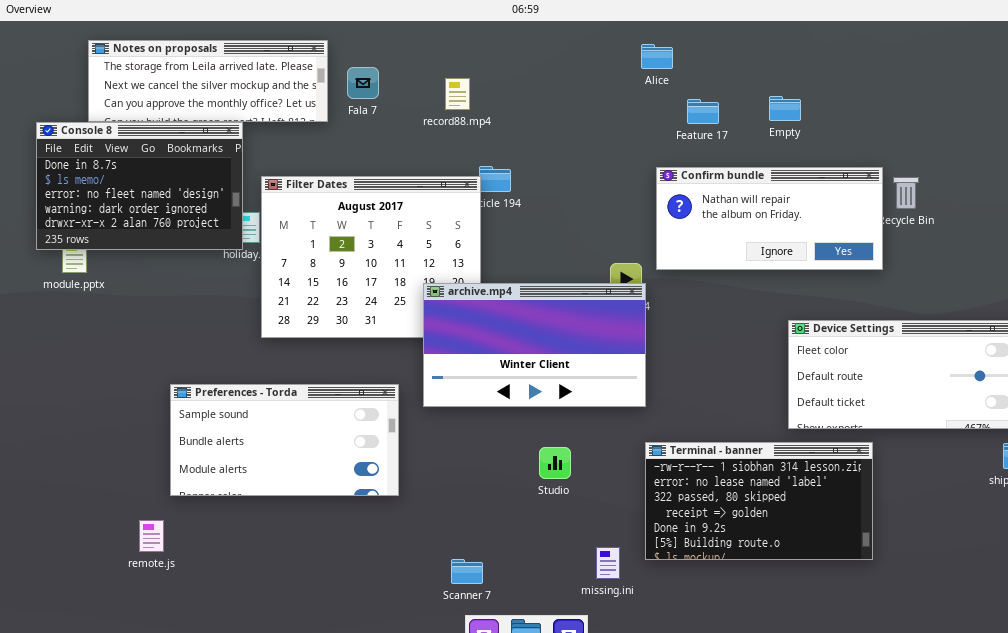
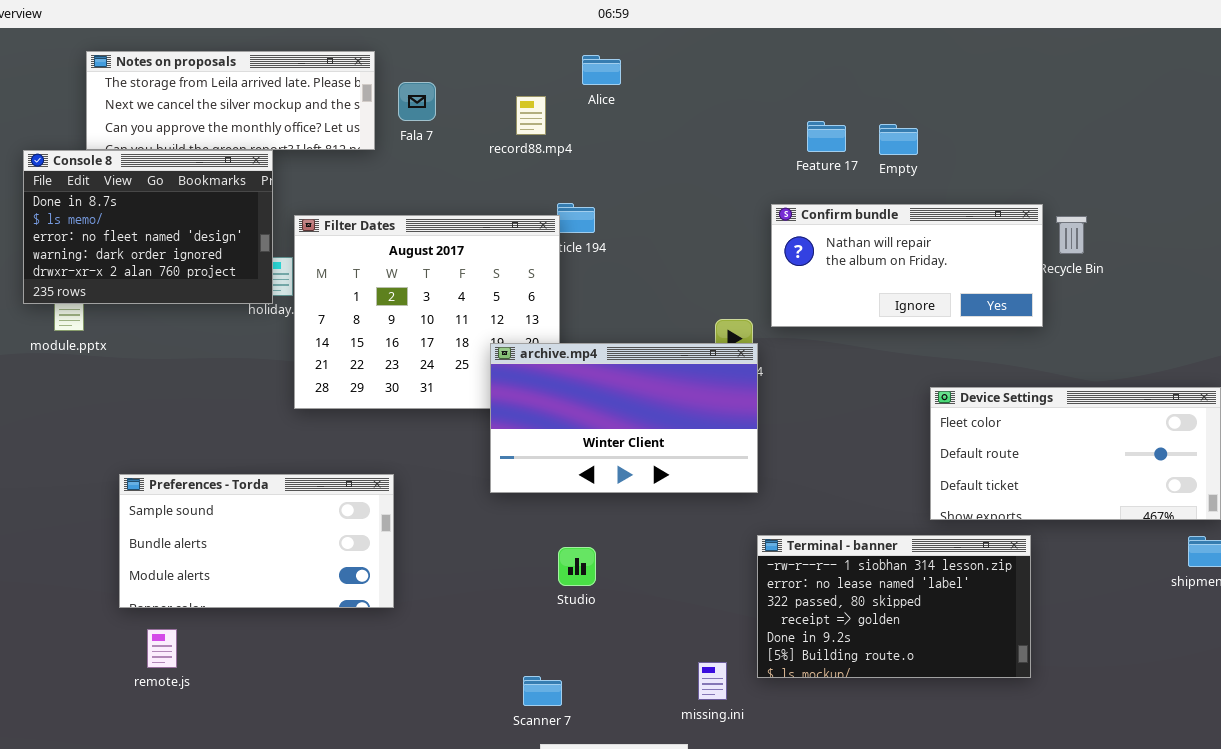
Alice: [641,44,673,69] -> [582,55,621,85], moved
Empty: [769,96,801,121] -> [879,124,918,155], moved
Preferences - Torda: [170,384,399,496] -> [119,474,394,608], moved
Studio: [539,447,571,479] -> [558,547,596,586], moved

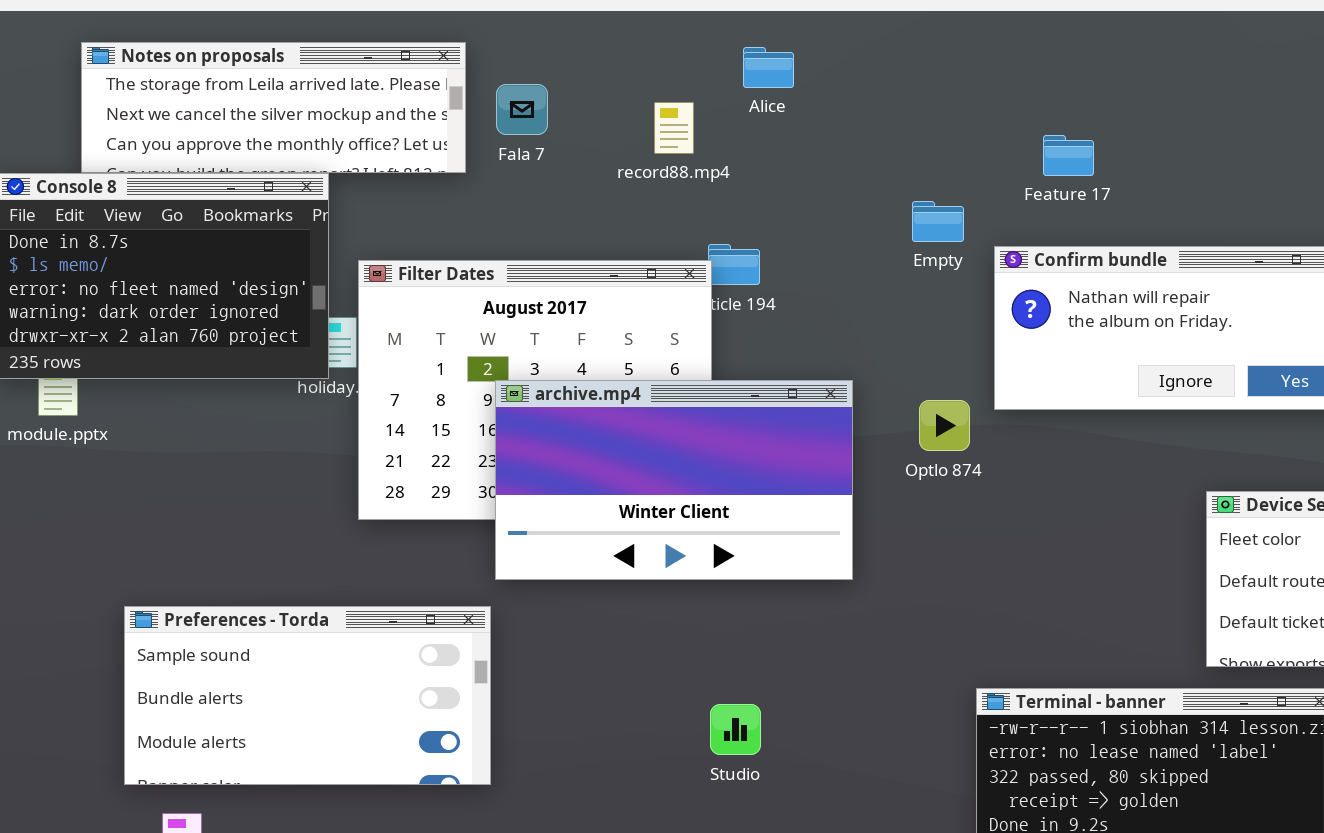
Empty: [879,124,918,155] -> [912,201,964,242], moved
archive.mp4: [490,343,758,493] -> [495,380,853,580], moved

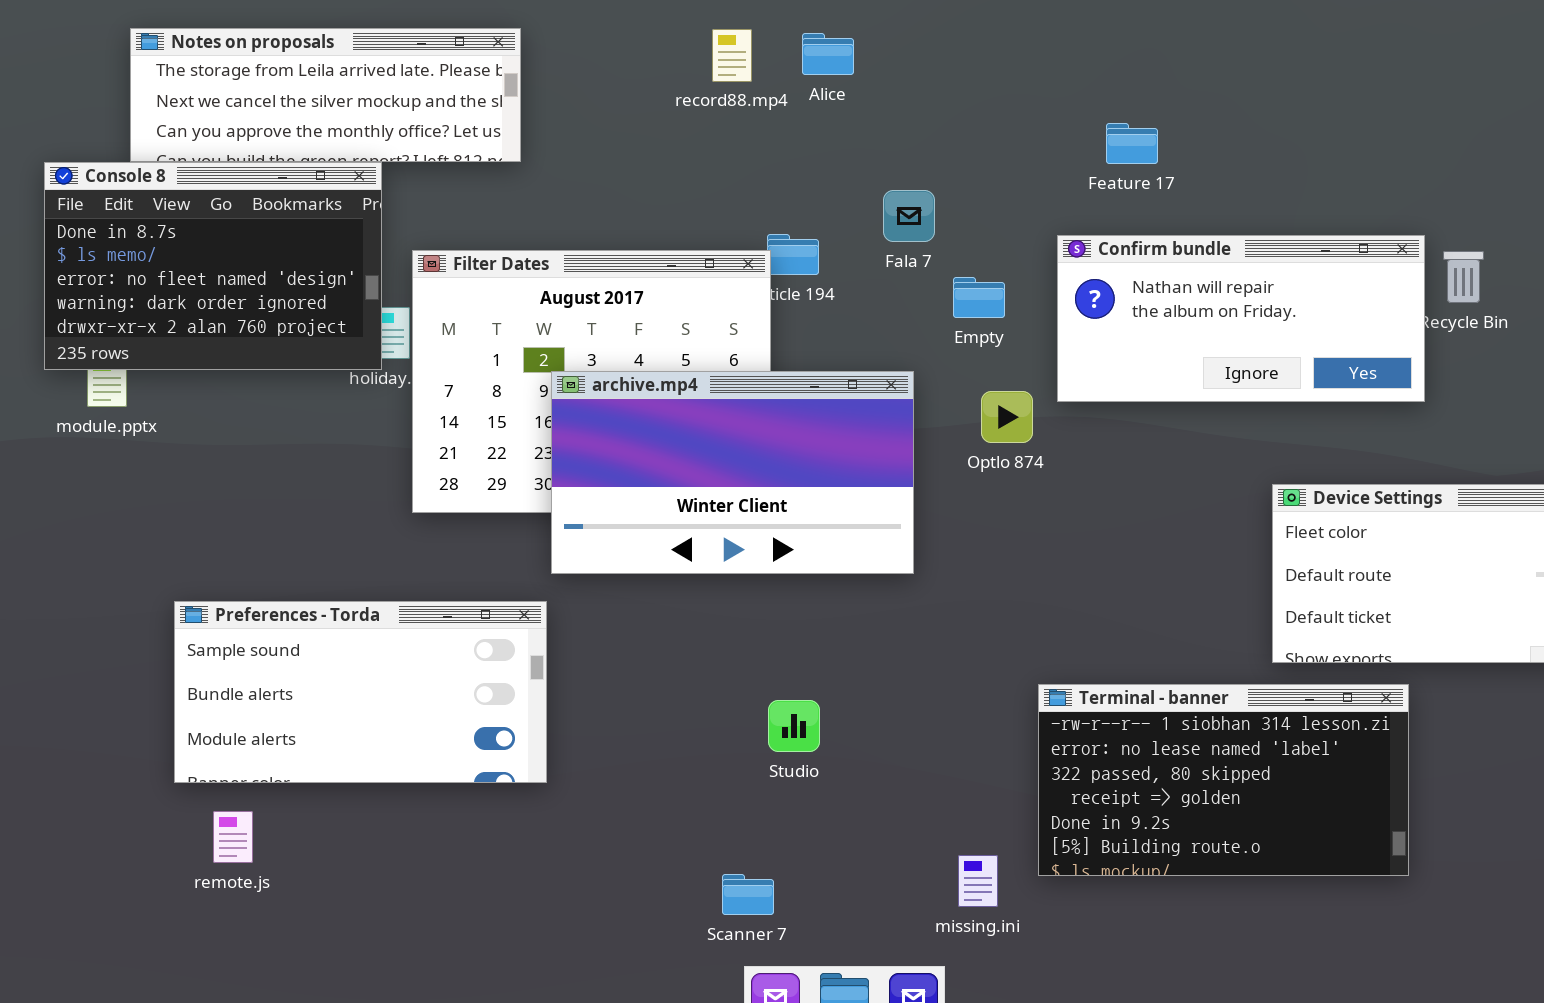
Fala 7: [496,84,548,135] -> [883,190,935,242], moved
record88.mp4: [654,102,694,154] -> [712,29,752,82], moved
Empty: [912,201,964,242] -> [953,277,1005,318], moved

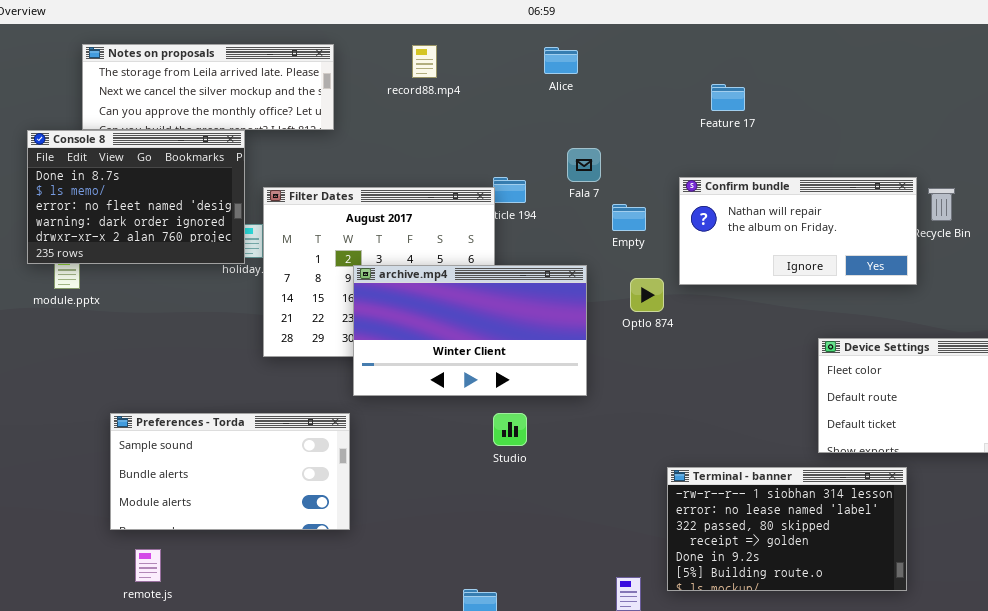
record88.mp4: [712,29,752,82] -> [412,45,437,78], moved
Alice: [802,33,854,75] -> [544,47,578,74], moved
Feature 17: [1106,123,1158,164] -> [711,84,745,111], moved
Studio: [768,700,820,752] -> [493,413,527,446], moved

